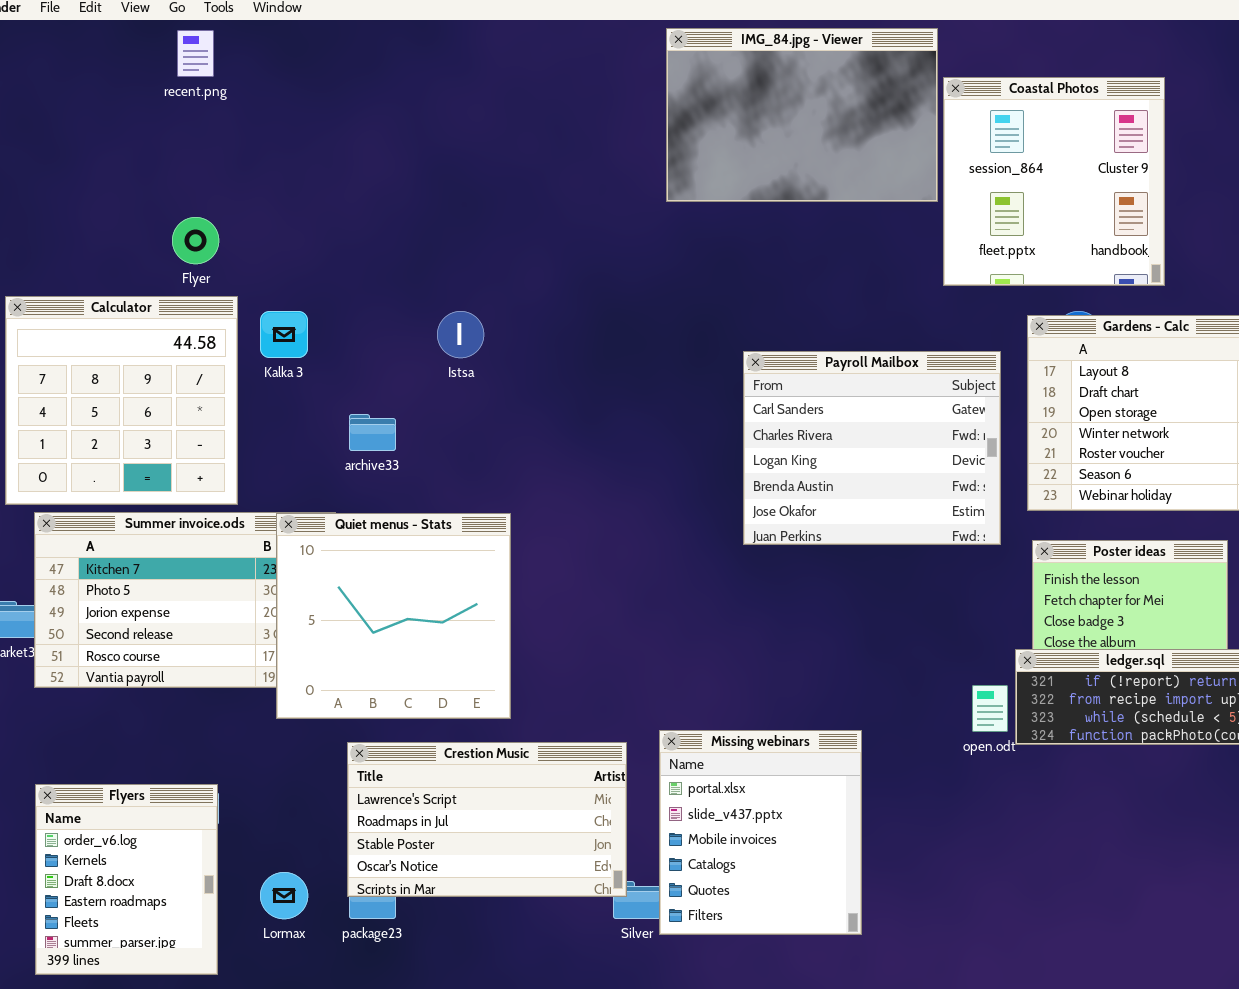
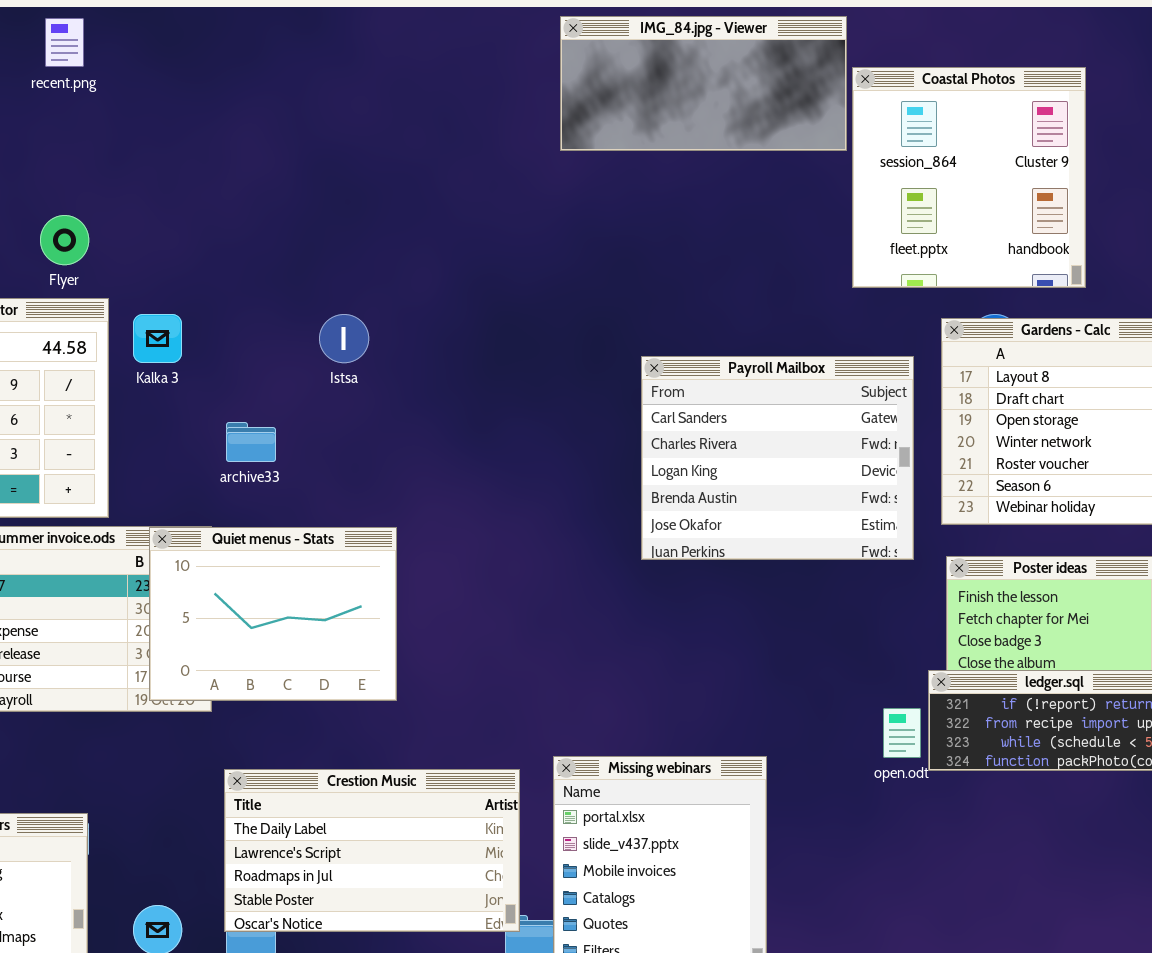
IMG_84.jpg - Viewer: [666,28,938,202] -> [560,16,847,151], resized
Quiet menus - Stats: [276,513,511,719] -> [149,527,397,701], resized
Crestion Music: [347,742,627,897] -> [224,769,520,932], scrolled up 1 row

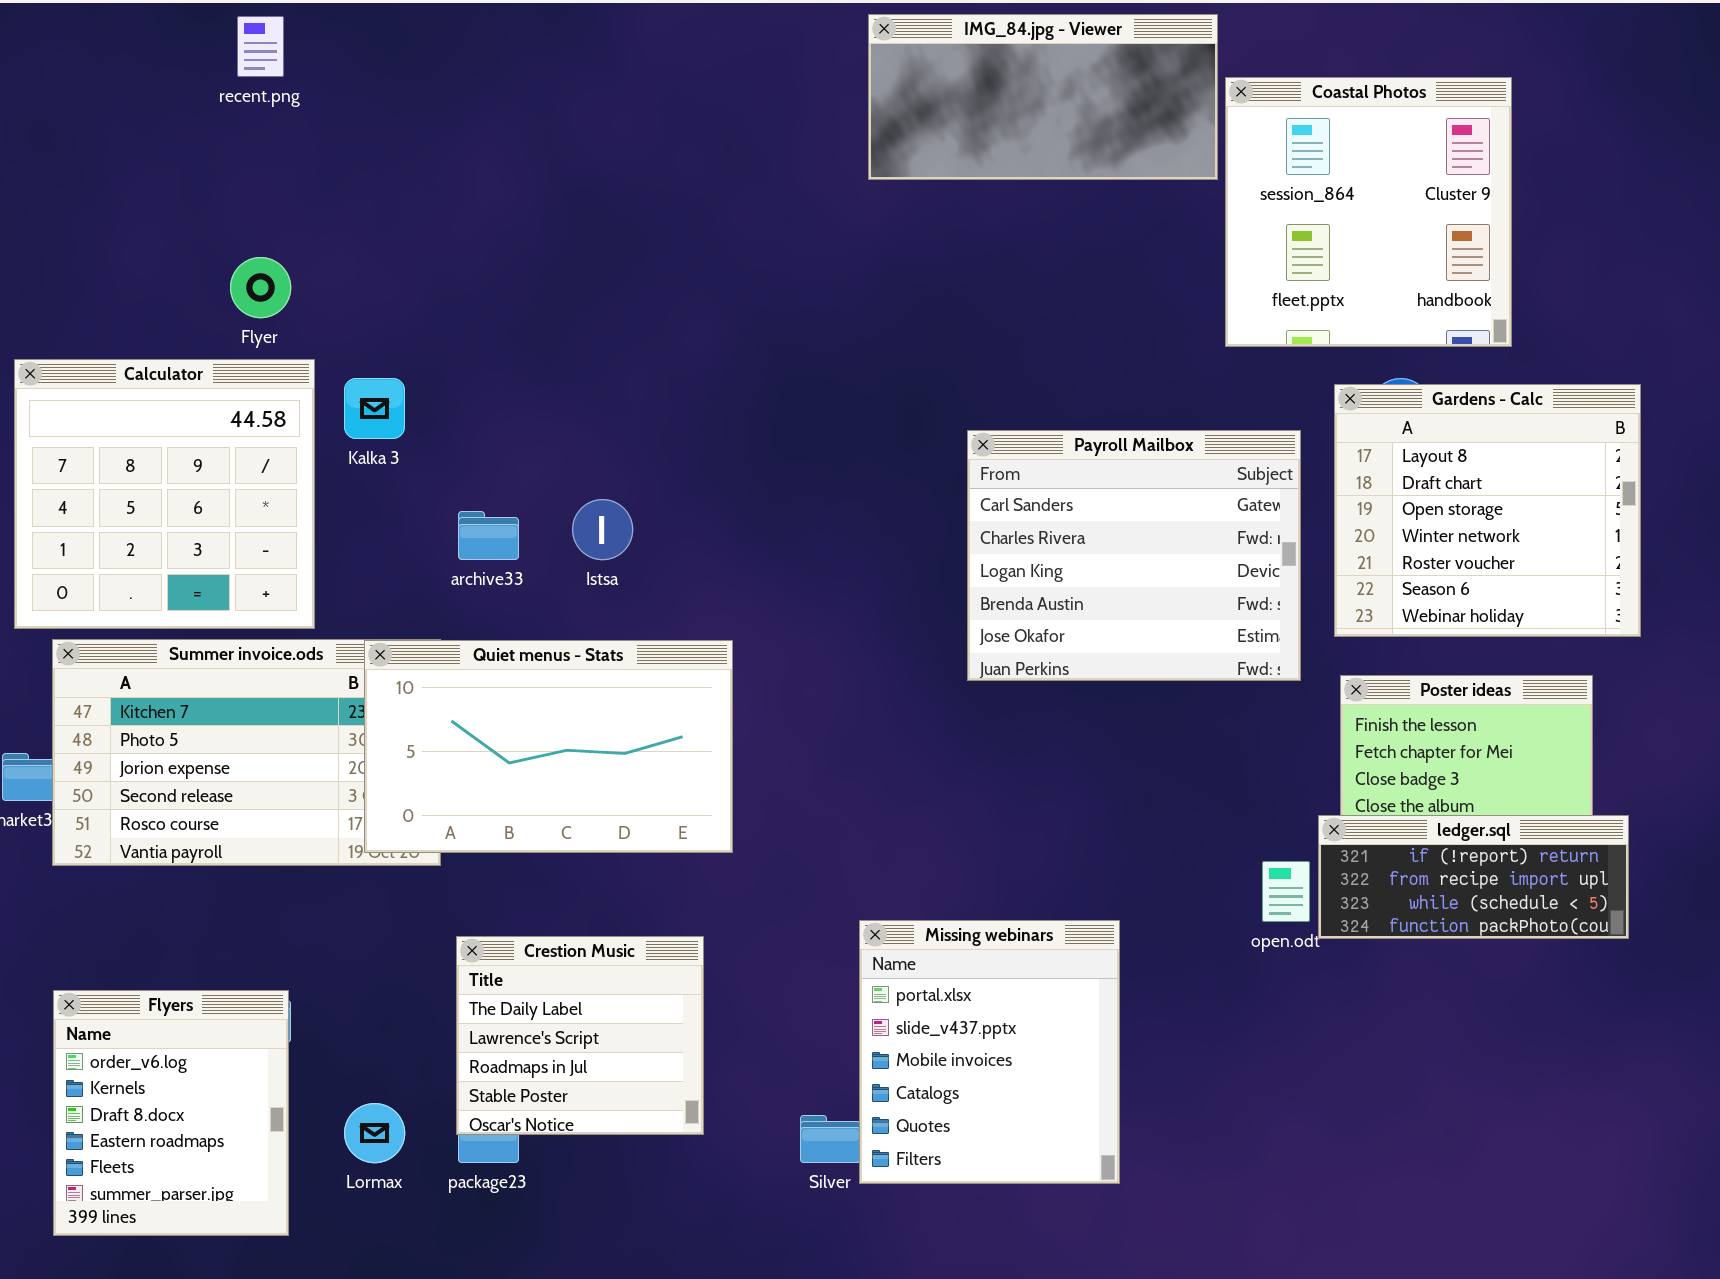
Istsa: [319,314,369,363] -> [572,499,633,560], moved
Quiet menus - Stats: [149,527,397,701] -> [364,640,733,853], resized
Crestion Music: [224,769,520,932] -> [456,936,704,1135], resized

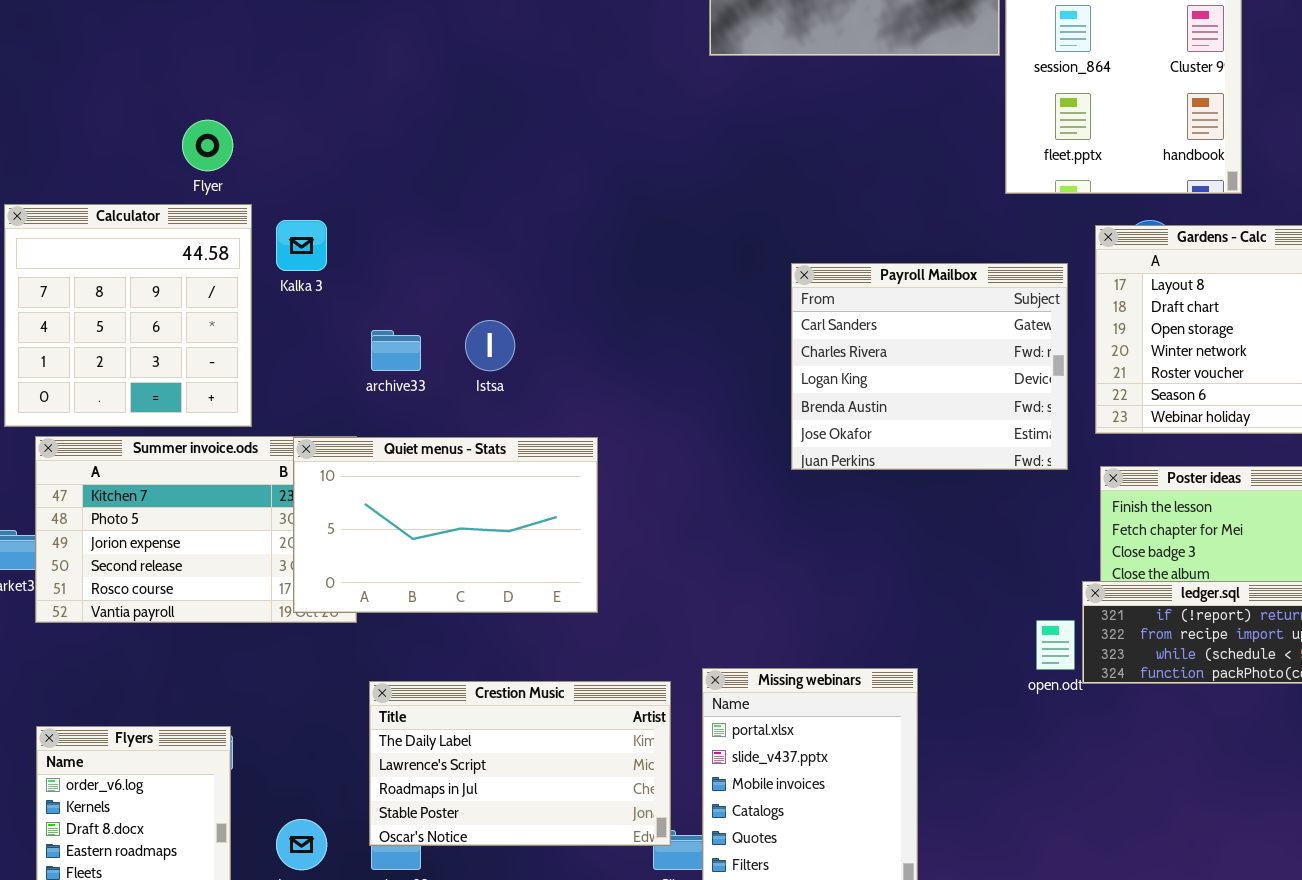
Crestion Music: [456,936,704,1135] -> [369,681,671,846], resized

